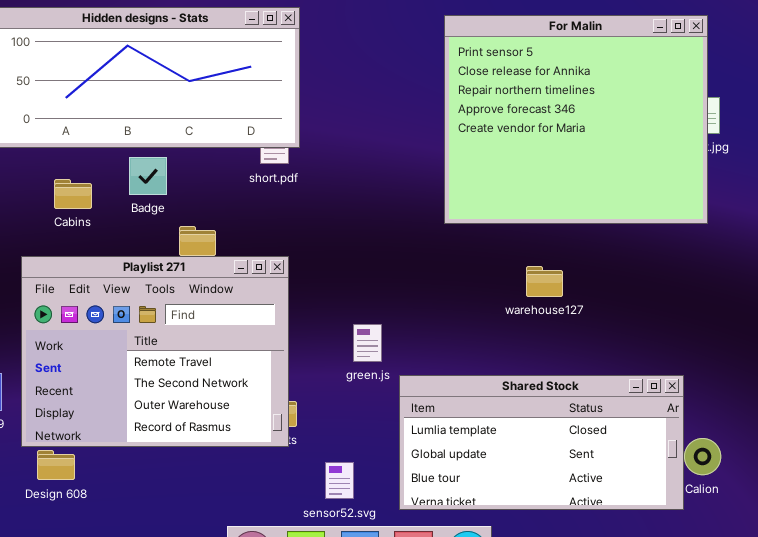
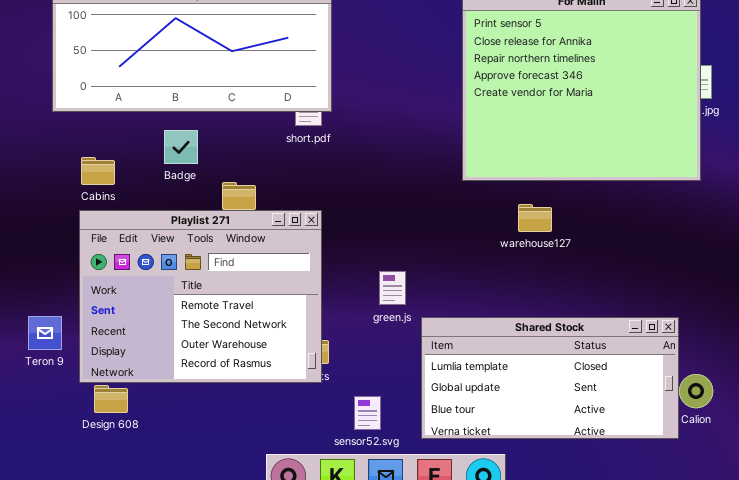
Badge: [129,157,167,195] -> [164,130,198,164], moved
Cabins: [54,179,92,209] -> [81,157,115,185], moved
warehouse127: [526,266,563,297] -> [518,204,552,232], moved

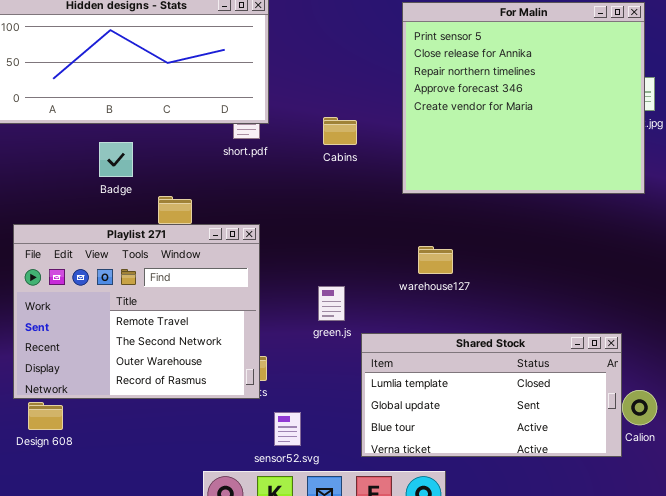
Cabins: [81,157,115,185] -> [323,117,357,145], moved
warehouse127: [518,204,552,232] -> [418,246,453,274], moved
sensor52.svg: [354,396,381,430] -> [274,412,301,446], moved

